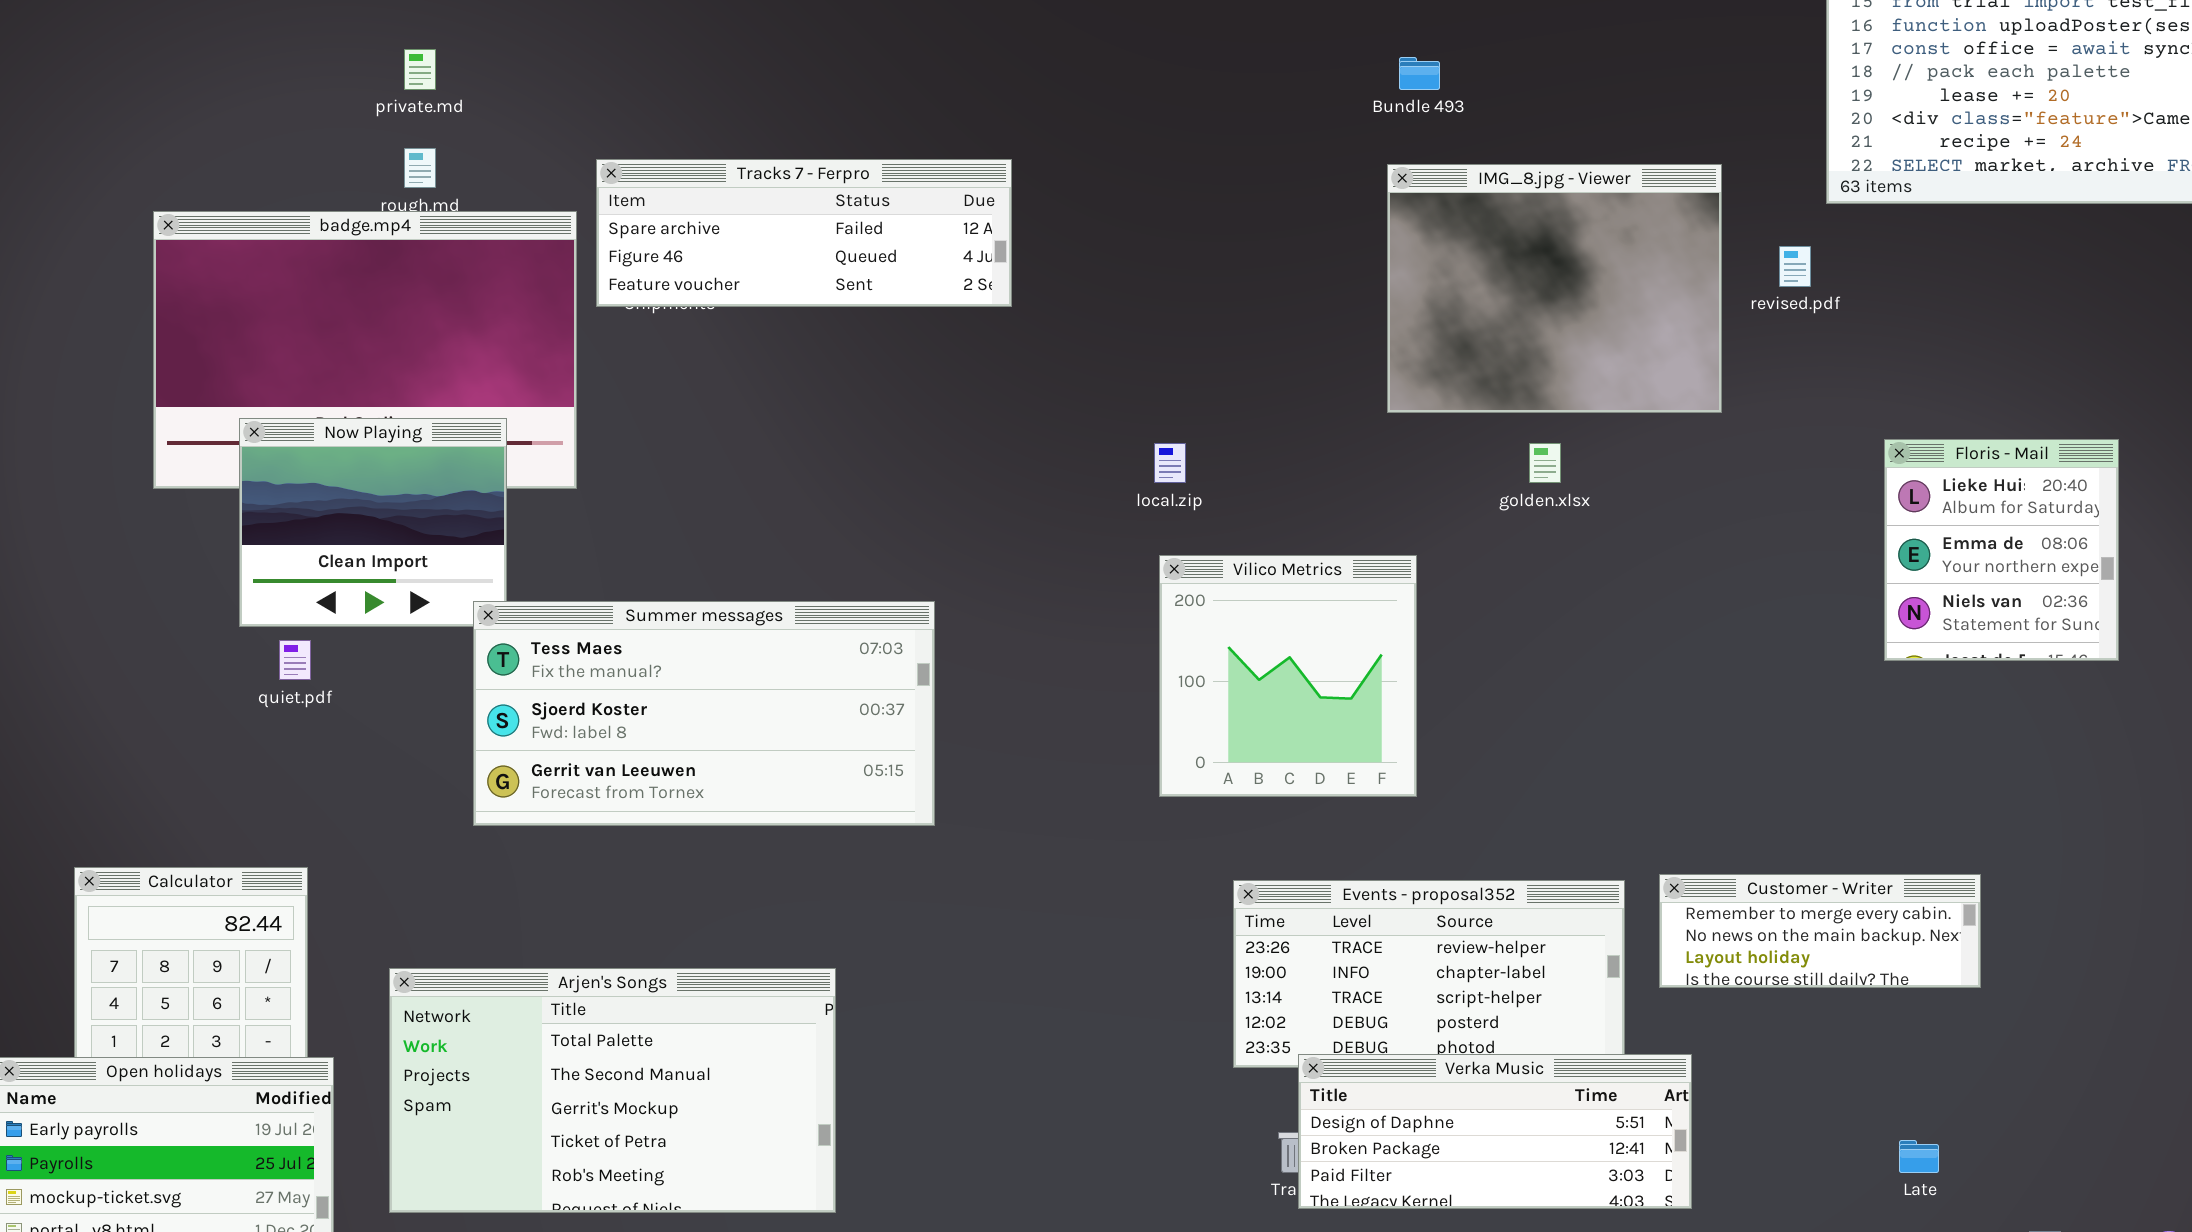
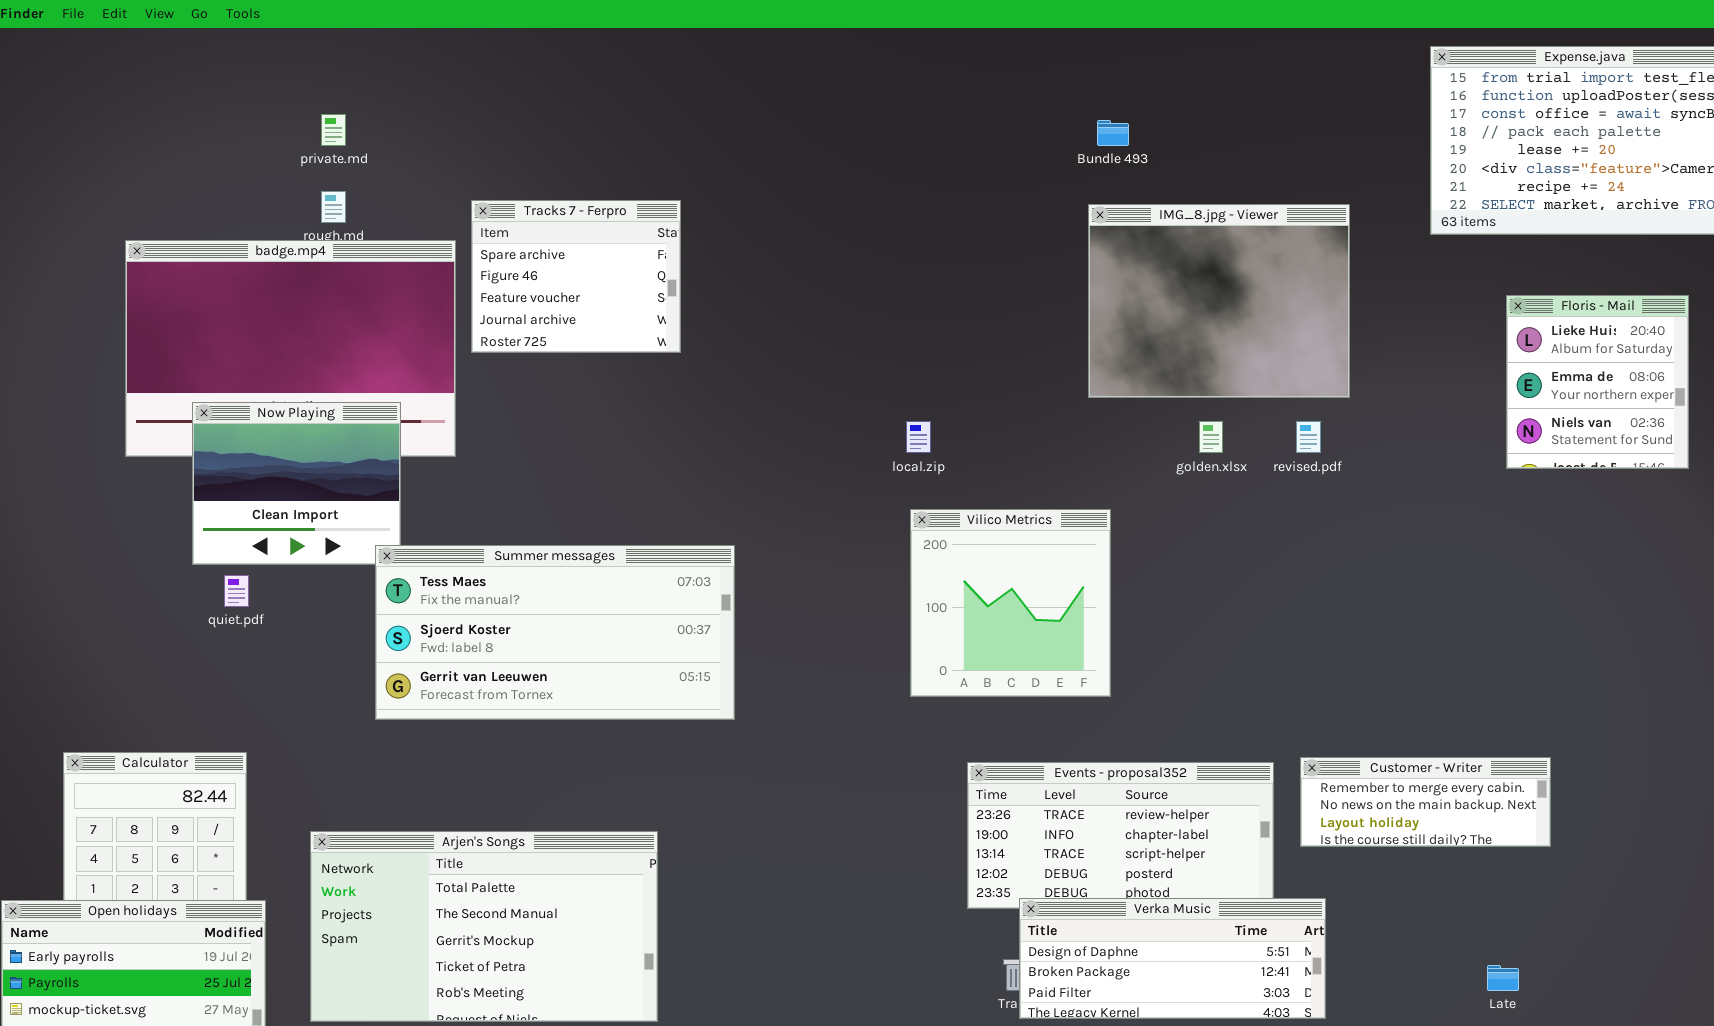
Tracks 7 - Ferpro: [596,159,1012,307] -> [471,200,681,353], resized
revised.pdf: [1779,246,1811,287] -> [1296,421,1321,453], moved
Floris - Mail: [1884,439,2119,661] -> [1506,295,1689,469], moved

